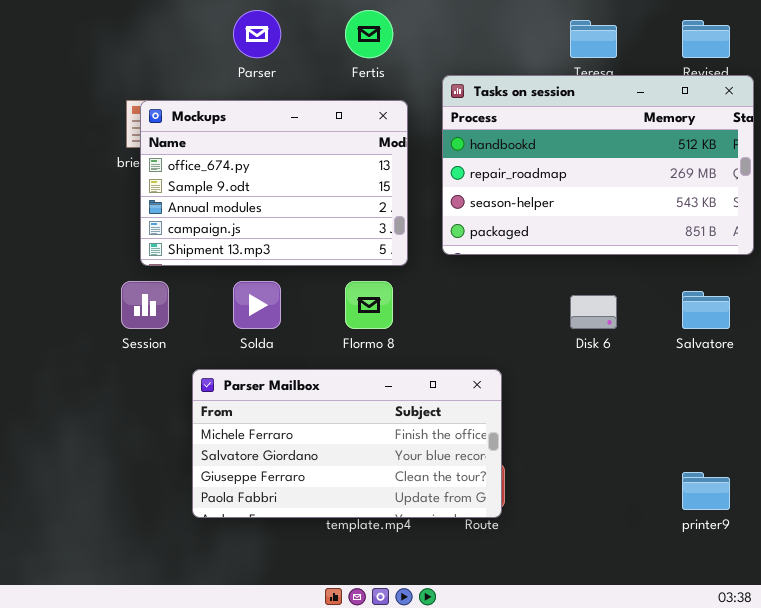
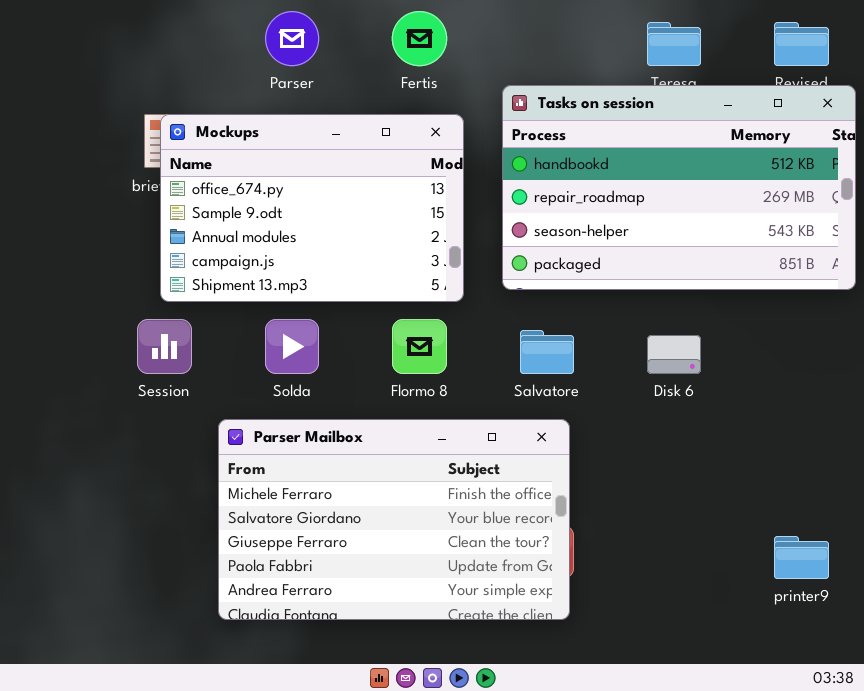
Salvatore: [682,291,730,329] -> [520,330,574,374], moved
Parser Mailbox: [192,369,502,518] -> [218,419,570,620], resized

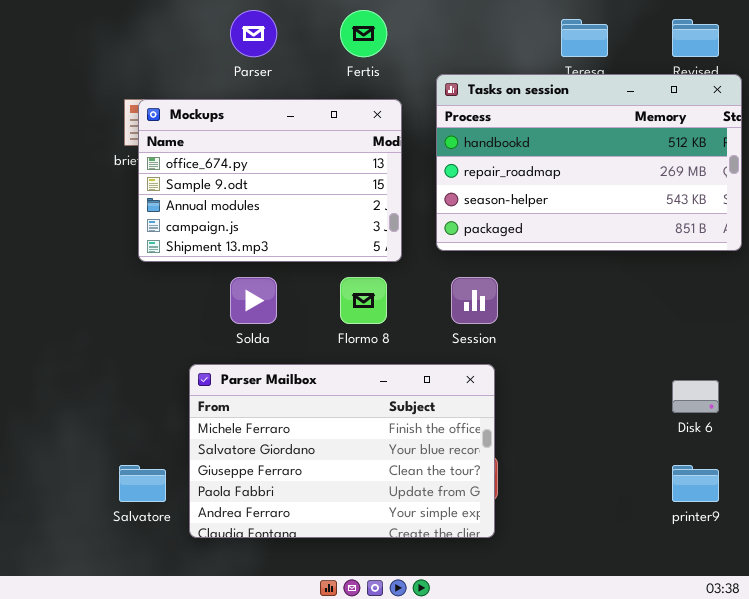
Session: [137,319,192,374] -> [451,277,498,324], moved
Salvatore: [520,330,574,374] -> [119,465,166,502], moved
Disk 6: [647,335,701,374] -> [672,380,719,413], moved

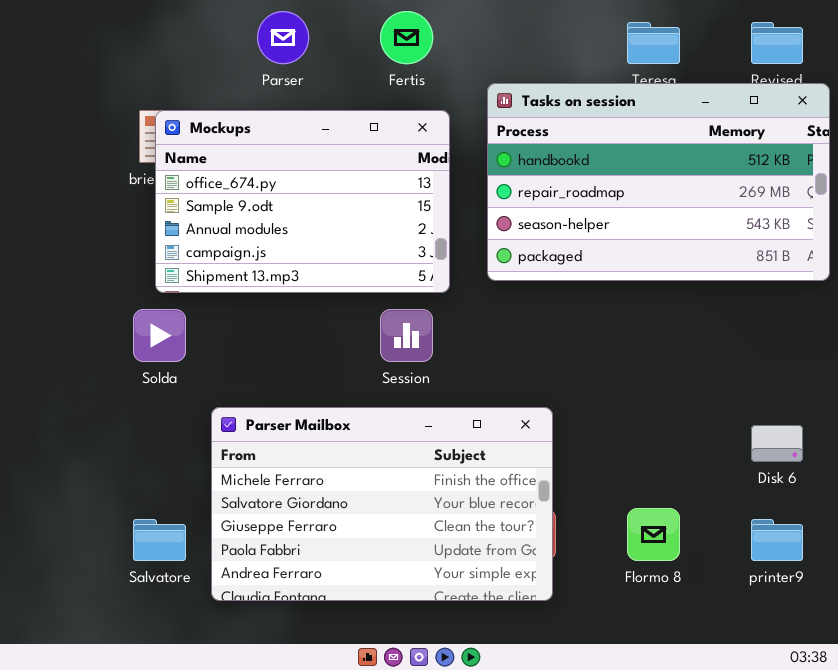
Solda: [230,277,277,324] -> [133,309,186,362], moved
Flormo 8: [340,277,387,324] -> [627,508,680,561], moved
Session: [451,277,498,324] -> [380,309,433,362], moved

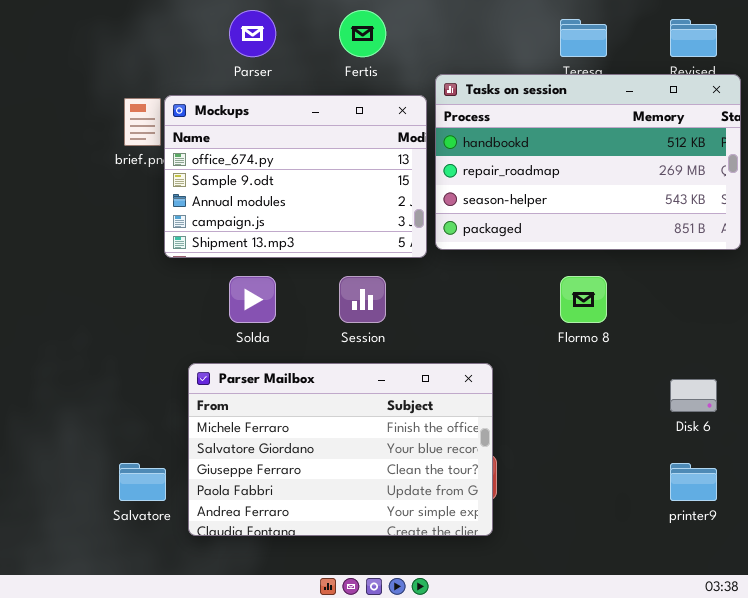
Mockups: [155,110,450,293] -> [164,95,427,258], moved
Solda: [133,309,186,362] -> [229,276,276,323], moved
Flormo 8: [627,508,680,561] -> [560,276,607,323], moved

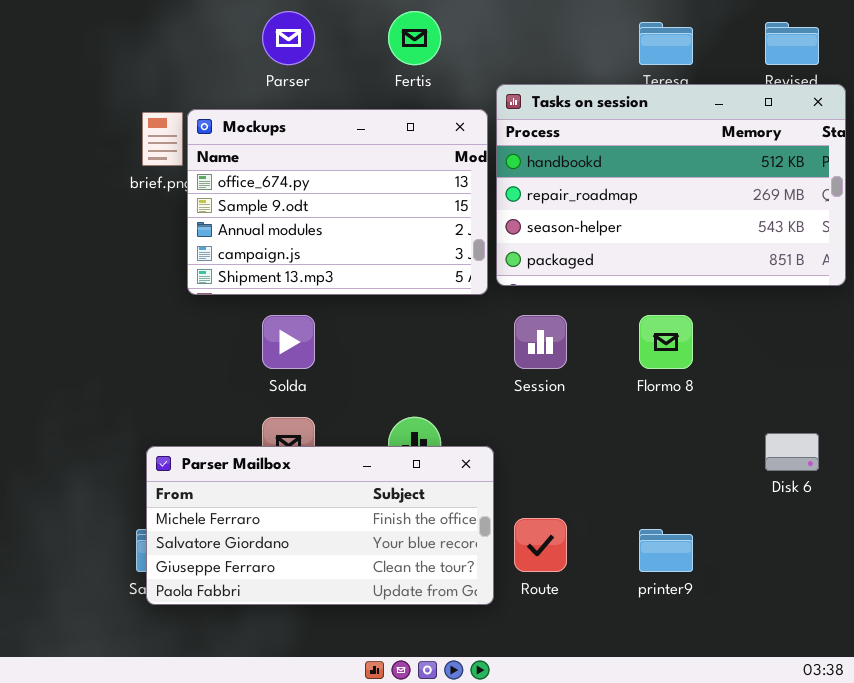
Session: [339,276,386,323] -> [514,315,567,369], moved
Parser Mailbox: [188,363,493,536] -> [146,446,494,605], moved, resized
printer9: [670,463,717,501] -> [639,529,693,572], moved

